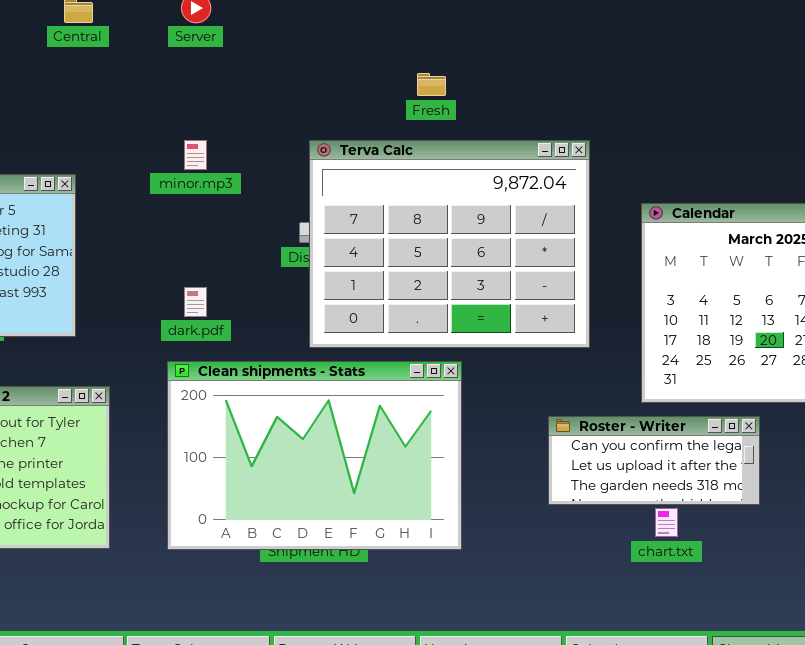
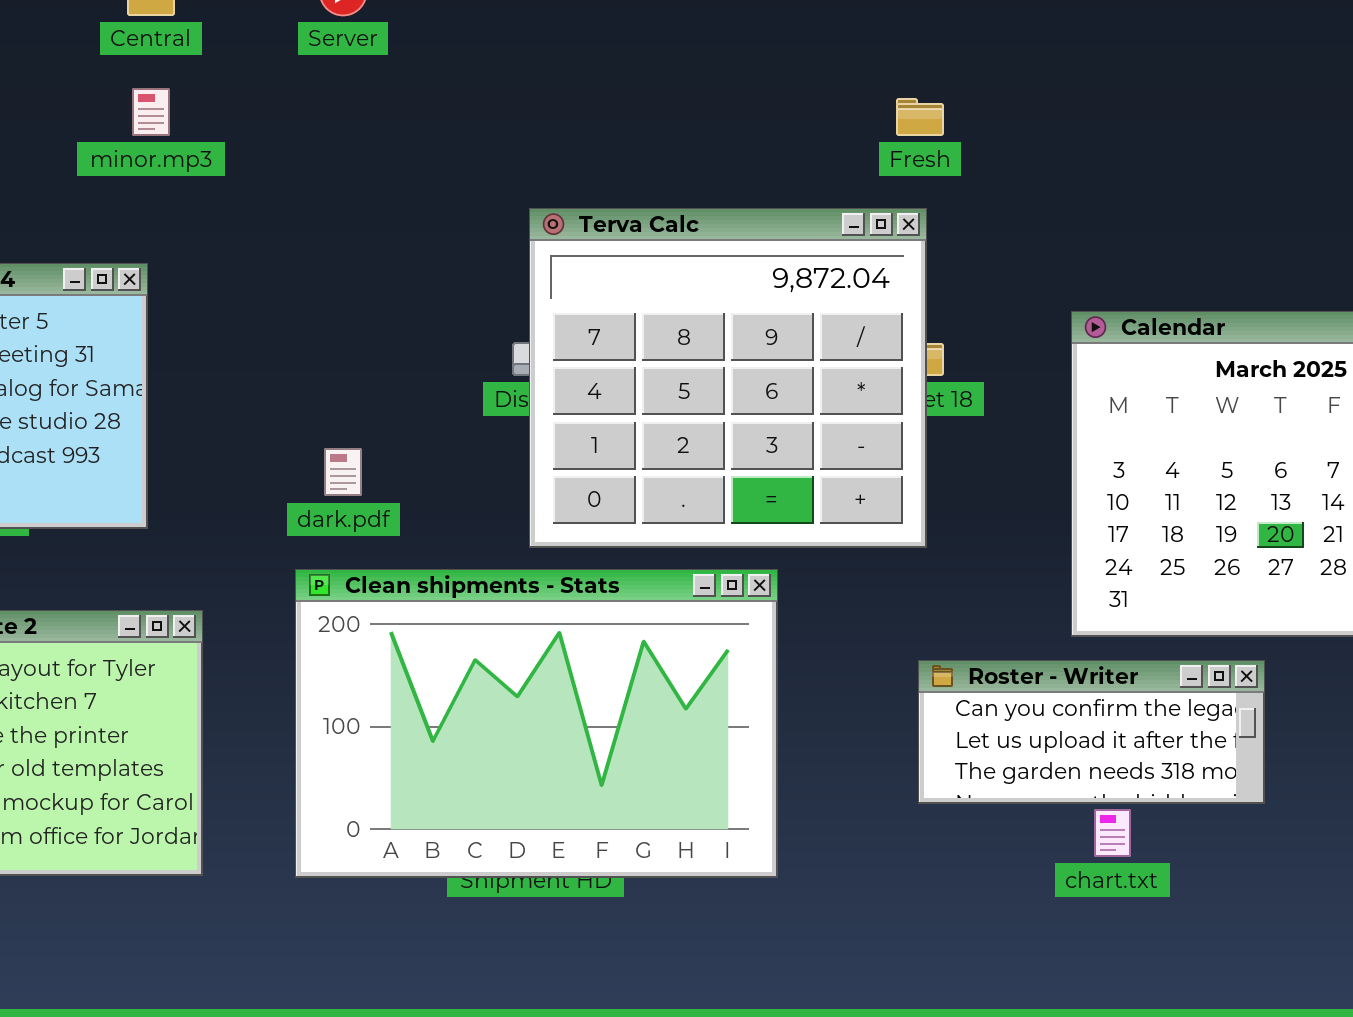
Fresh: [417,73,446,96] -> [896,98,944,136], moved
minor.mp3: [184,140,207,170] -> [132,88,170,136], moved
Terva Calc: [309,140,590,348] -> [529,208,927,548], resized

